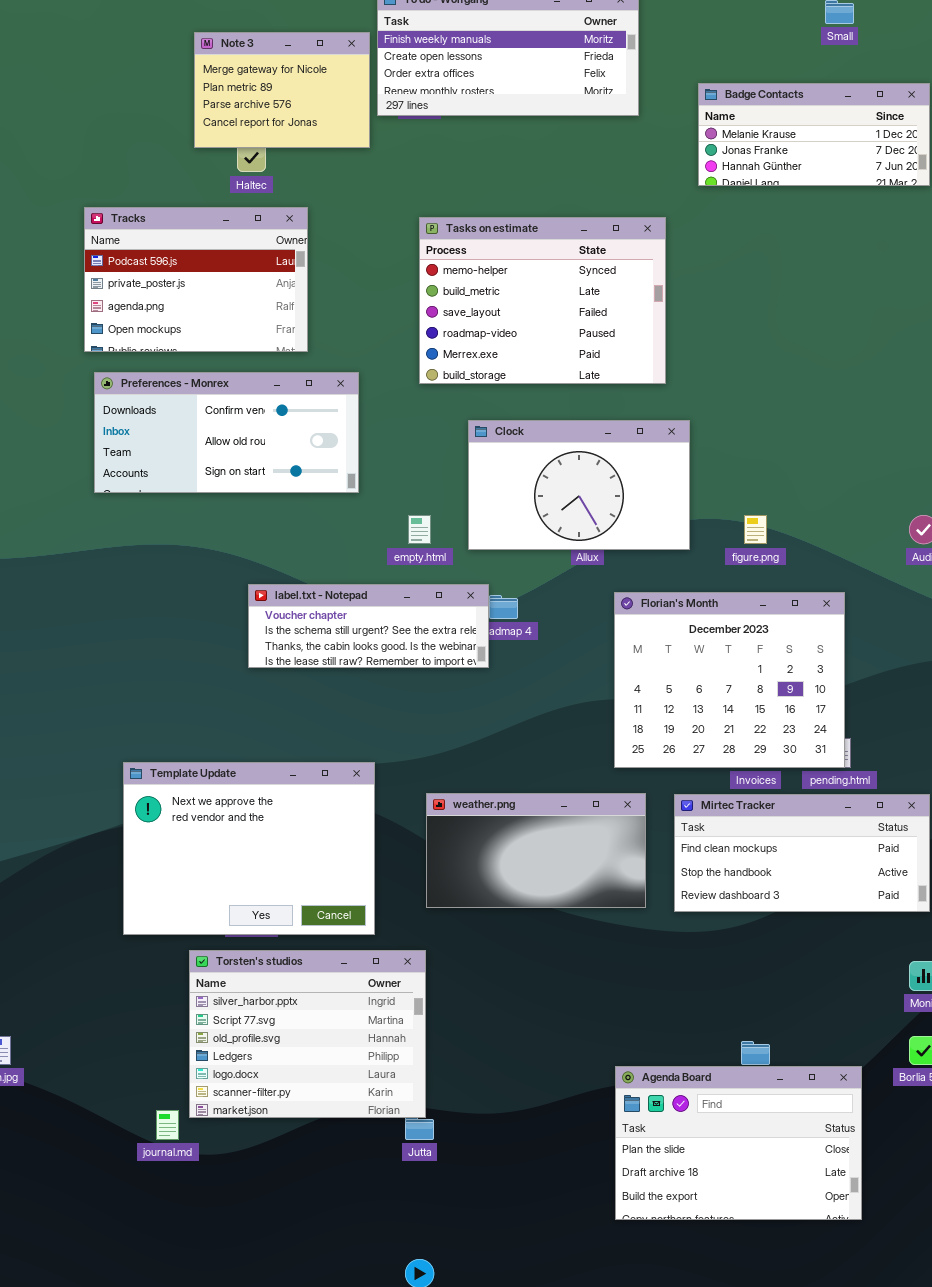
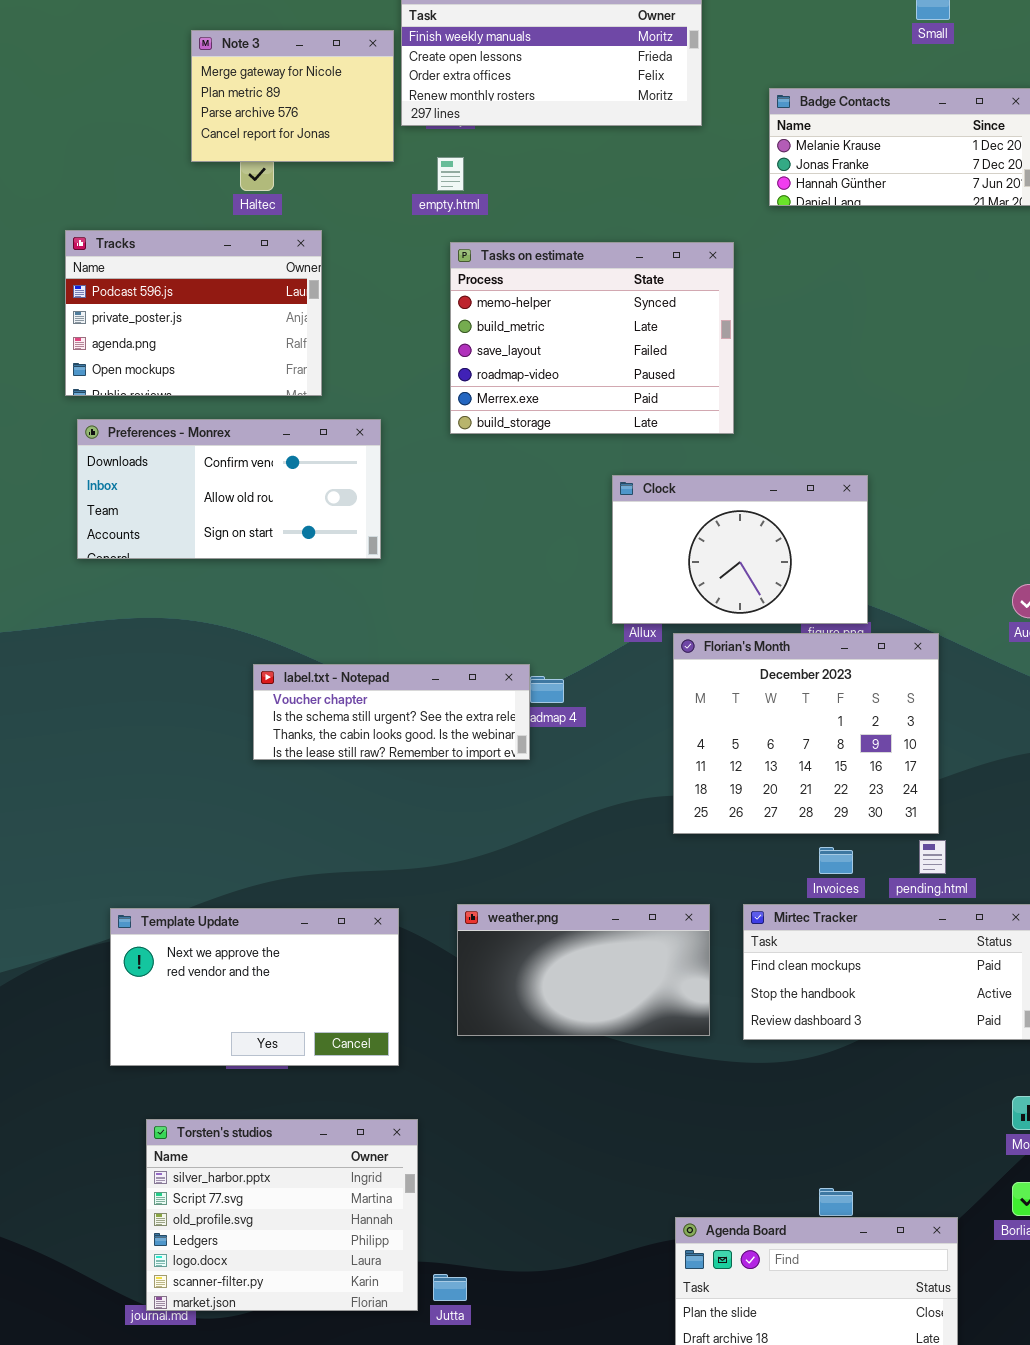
Clock: [468,420,690,550] -> [612,475,868,624], moved
empty.html: [408,515,431,544] -> [437,157,464,191], moved
Florian's Month: [614,592,845,768] -> [673,633,939,834], moved
Template Update: [123,762,375,935] -> [110,908,399,1066], resized
Torsten's studios: [189,950,426,1118] -> [146,1119,418,1311], moved

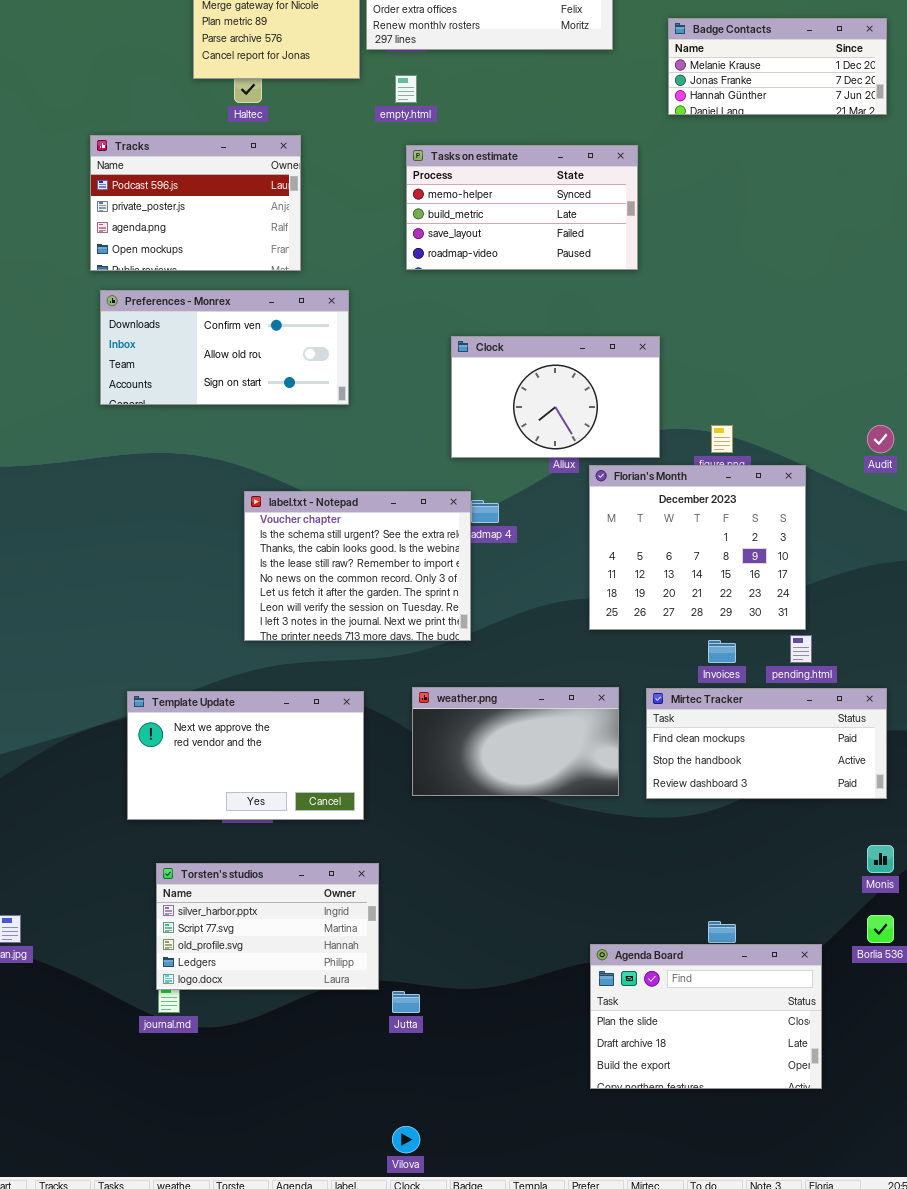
Tasks on estimate: [450,242,734,434] -> [406,145,638,270], resized
Clock: [612,475,868,624] -> [451,336,660,458], moved
label.txt - Notepad: [253,664,530,760] -> [244,491,471,641], resized
Torsten's studios: [146,1119,418,1311] -> [156,863,379,990], resized

